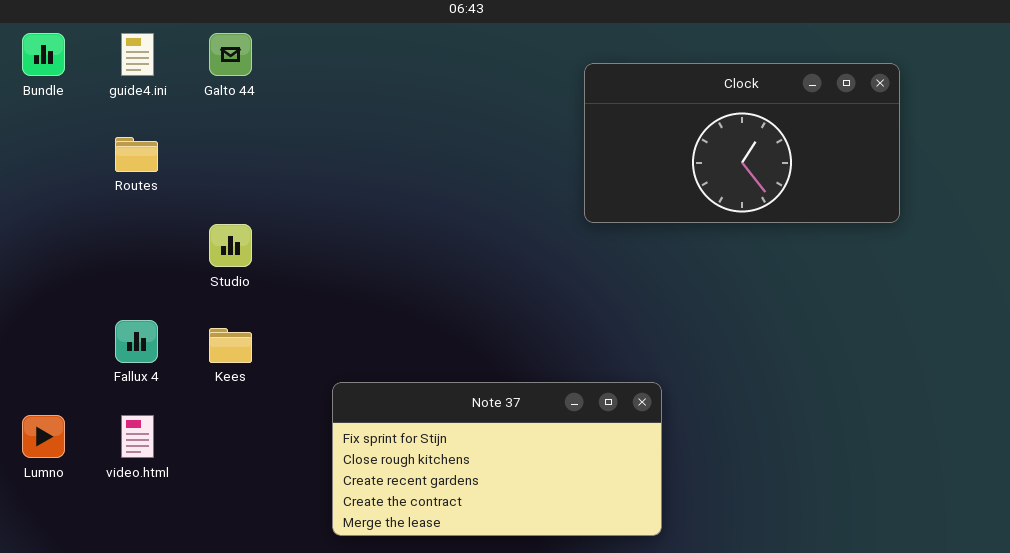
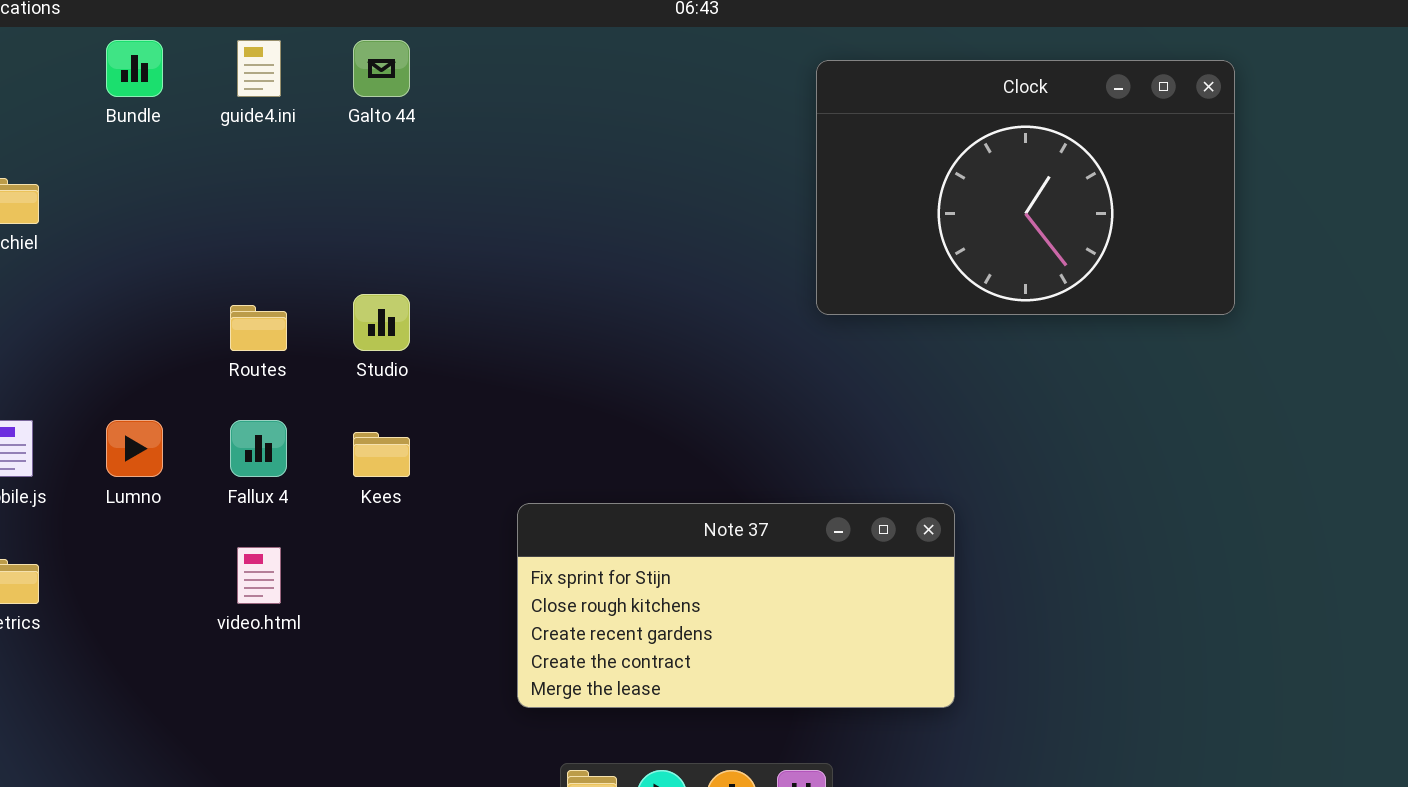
Clock: [584,63,900,223] -> [816,60,1235,315], moved, resized
Routes: [115,137,158,172] -> [230,305,287,351], moved
Lumno: [22,415,65,458] -> [106,420,163,477], moved

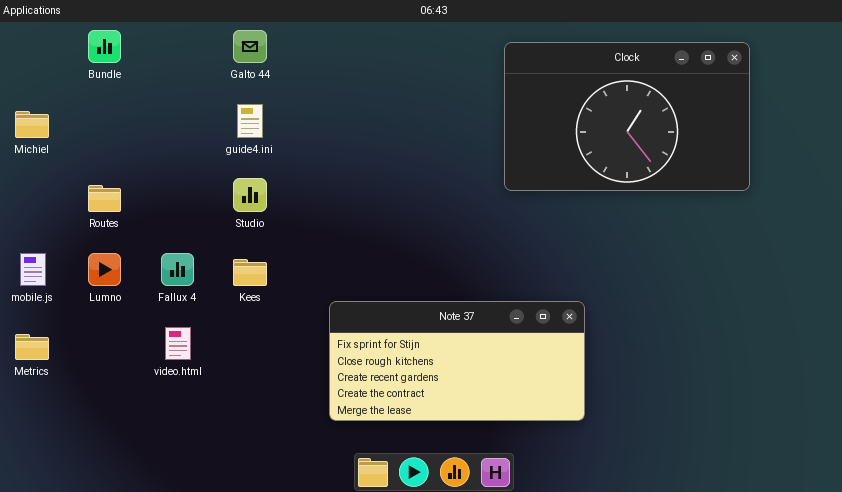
guide4.ini: [237,40,281,97] -> [237,104,263,138], moved
Routes: [230,305,287,351] -> [88,185,121,212], moved

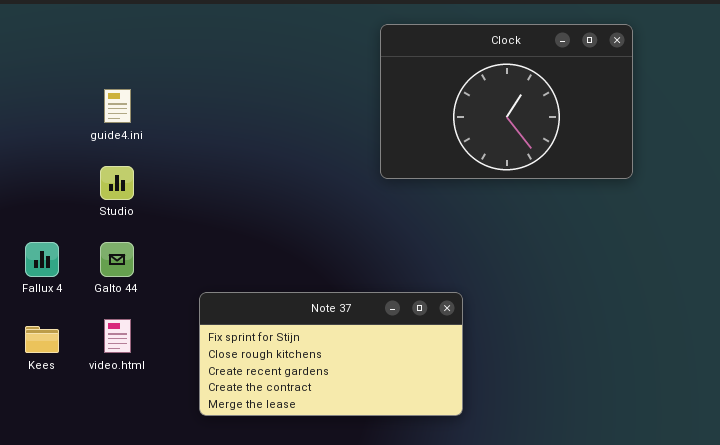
Galto 44: [233,30,267,63] -> [100,242,134,277], moved
Kees: [233,259,267,286] -> [25,326,59,353], moved
video.html: [165,327,191,360] -> [104,319,131,353], moved

